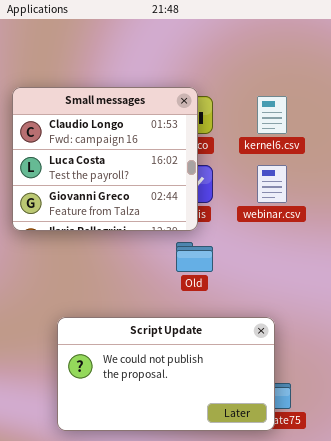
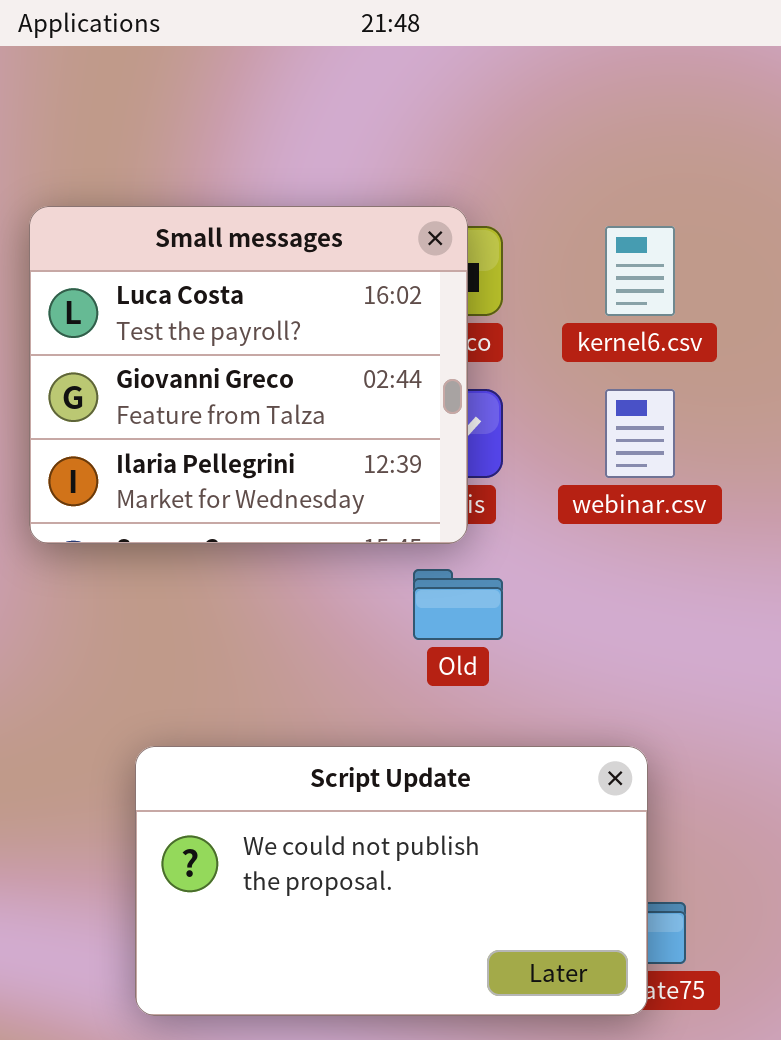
Small messages: [12,87,198,231] -> [29,206,468,544], scrolled down 1 row

